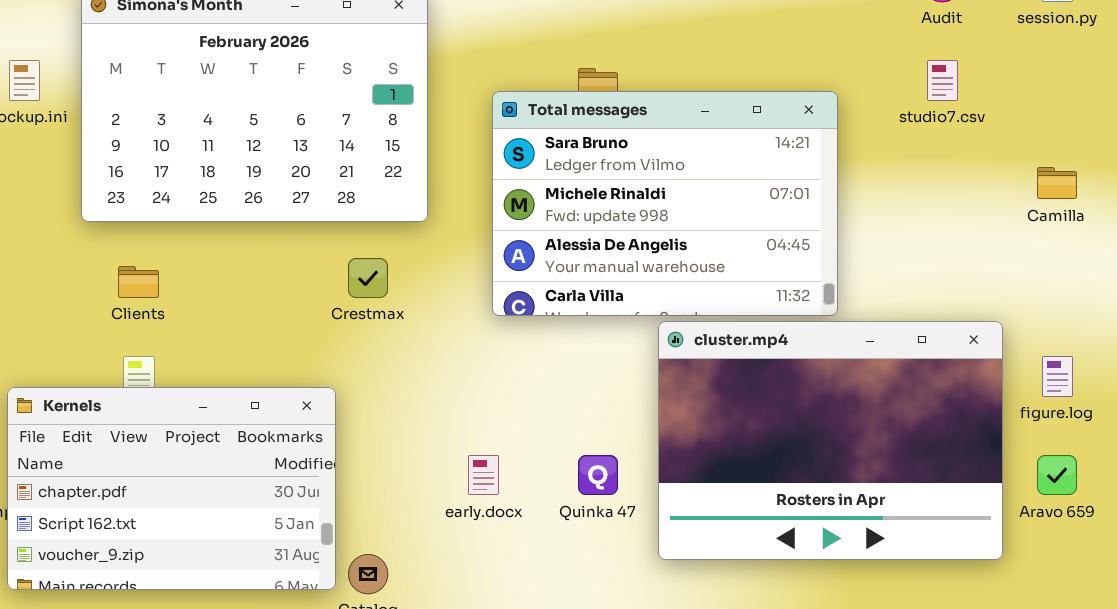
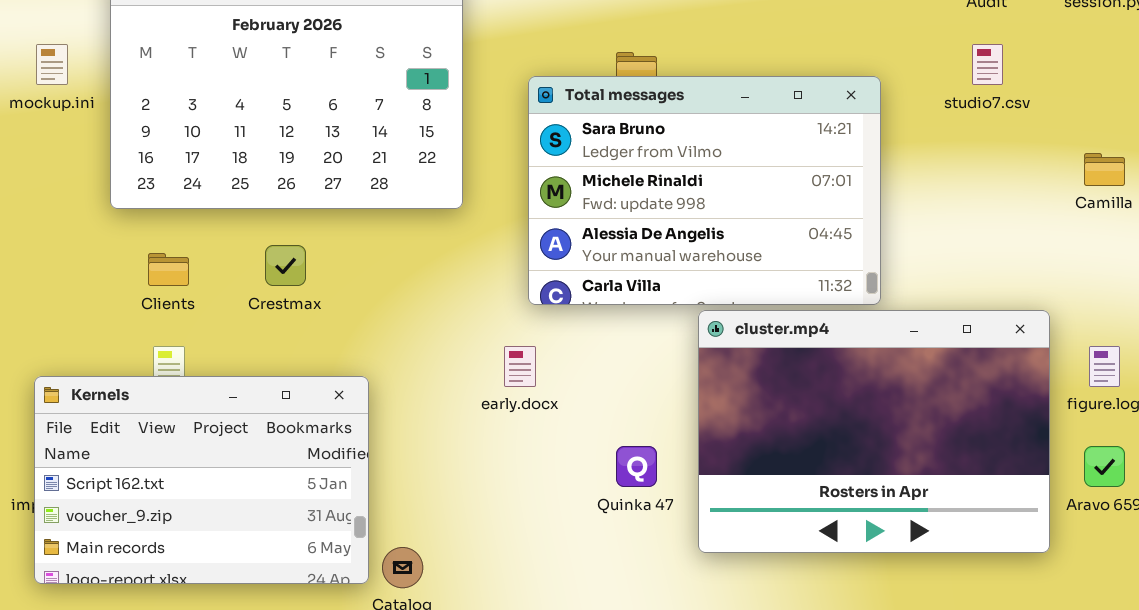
Crestmax: [348,258,388,298] -> [265,245,306,286], moved
Kernels: [7,387,336,590] -> [34,376,369,584], scrolled down 1 row
early.docx: [468,455,499,495] -> [504,346,536,387], moved

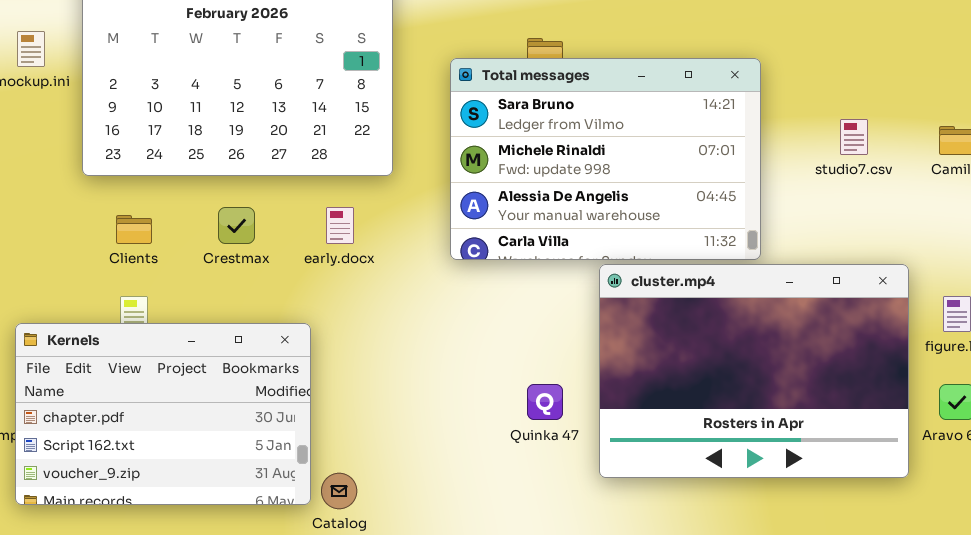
studio7.csv: [972,44,1003,85] -> [840,119,868,155], moved
early.docx: [504,346,536,387] -> [326,207,354,244], moved
Kernels: [34,376,369,584] -> [15,323,311,505], scrolled up 1 row

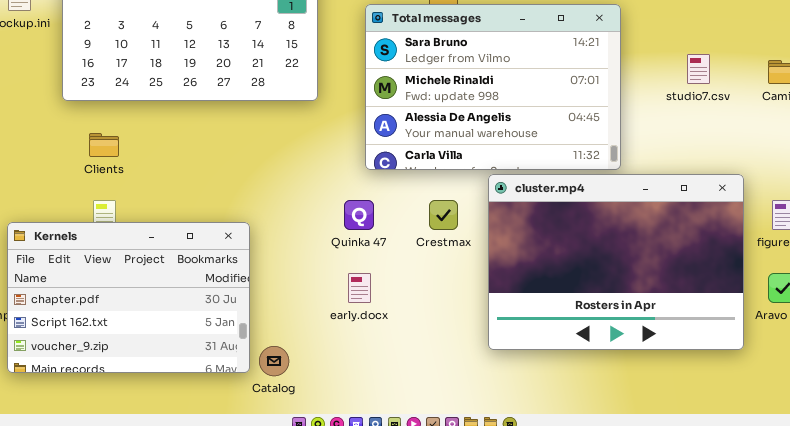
Crestmax: [218,207,255,244] -> [429,200,458,230], moved
early.docx: [326,207,354,244] -> [348,273,371,303], moved
Quinka 47: [527,384,563,420] -> [344,200,374,230], moved

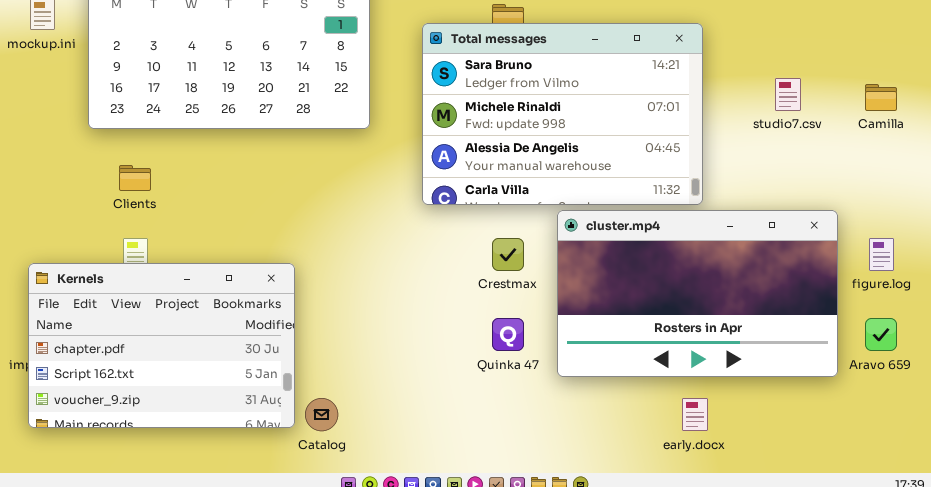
cluster.mp4: [488,174,744,350] -> [557,210,838,377], resized
Quinka 47: [344,200,374,230] -> [492,318,524,351], moved
early.docx: [348,273,371,303] -> [682,398,708,431], moved

